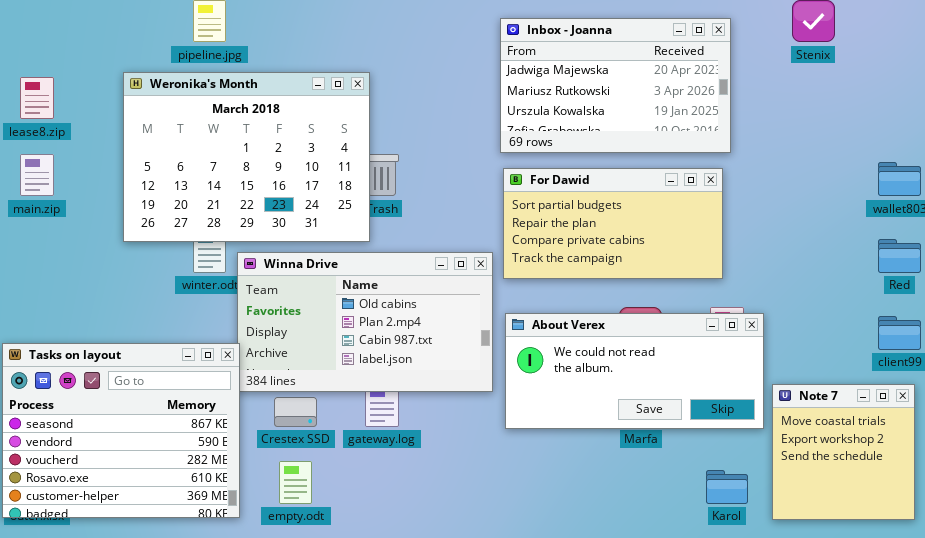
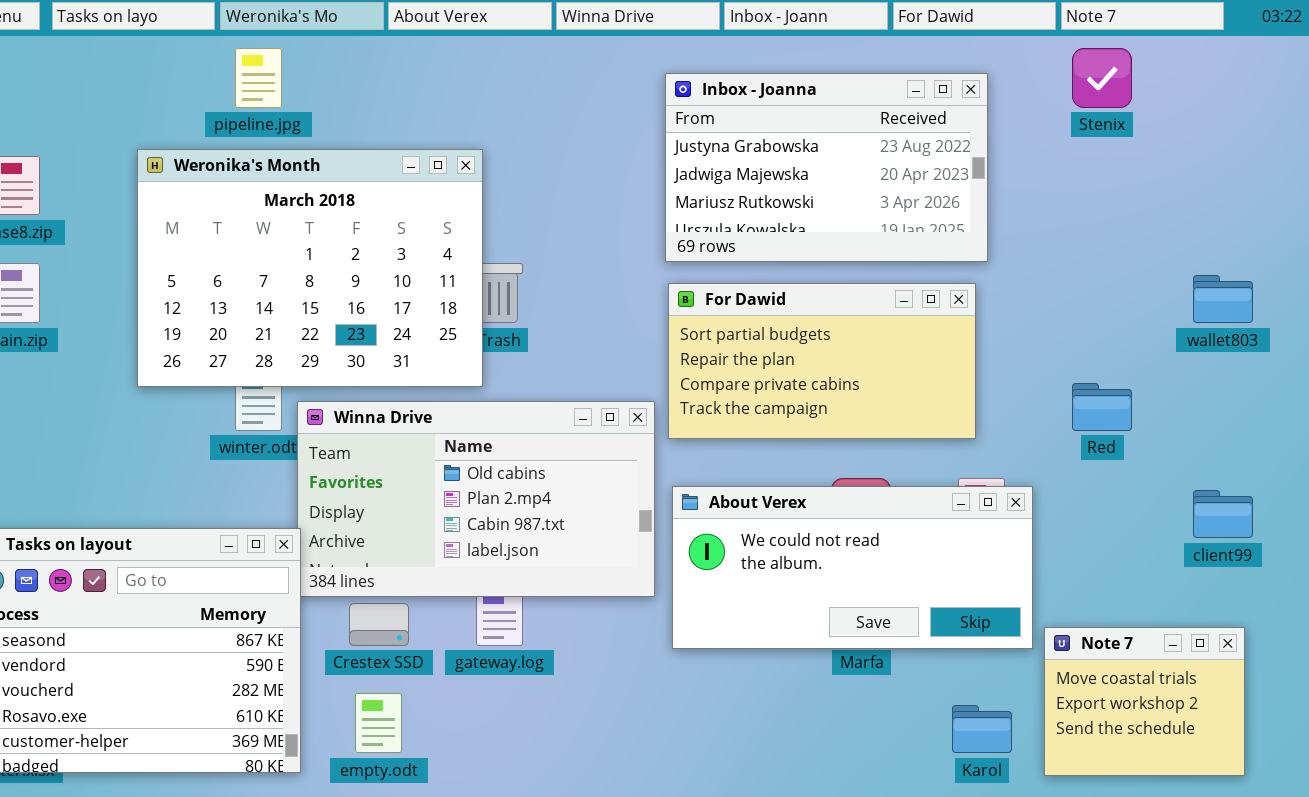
Inbox - Joanna: [500,18,731,153] -> [665,73,988,262], scrolled up 1 row
Red: [878,239,921,273] -> [1072,383,1132,431], moved
Note 7: [772,384,915,520] -> [1044,627,1245,776], resized

